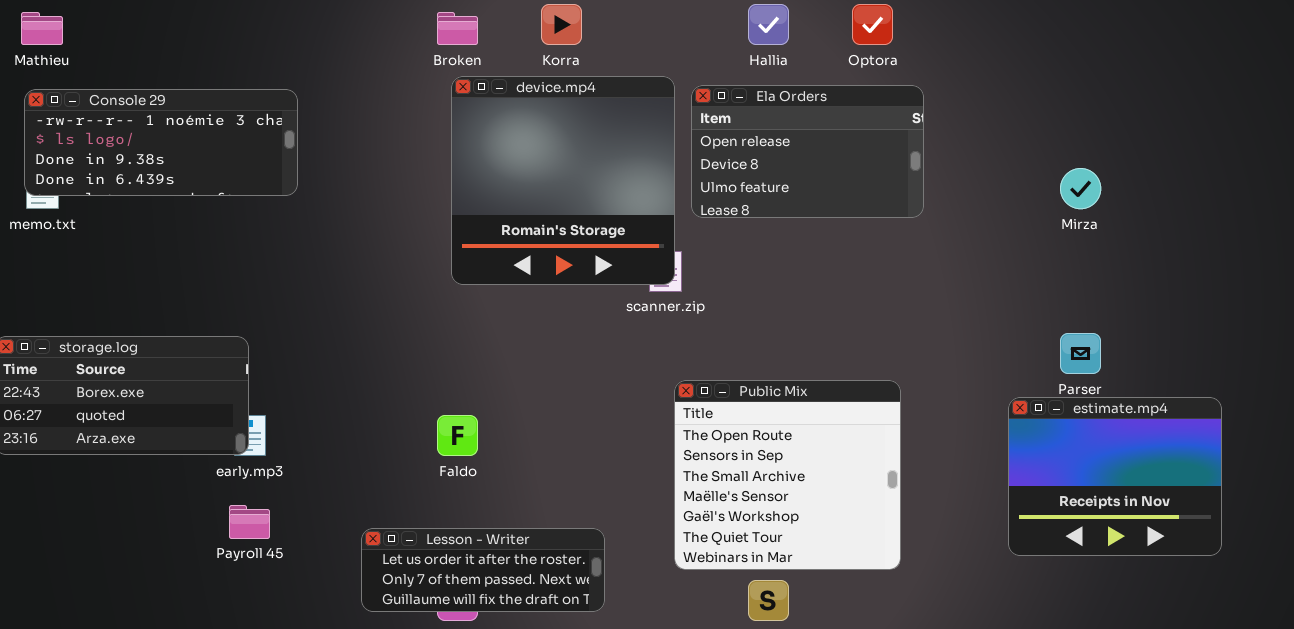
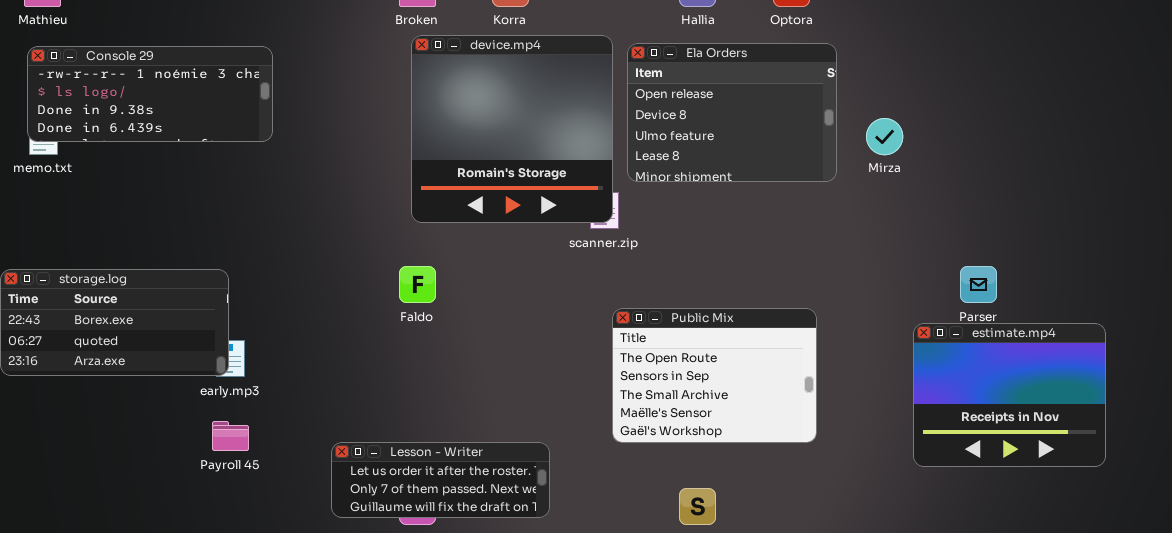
Ela Orders: [691,85,924,218] -> [627,43,837,182], resized
Mirza: [1060,168,1101,209] -> [866,118,903,155], moved
Public Mix: [674,380,901,570] -> [612,308,817,443], resized
Faldo: [437,415,478,456] -> [399,266,436,303], moved

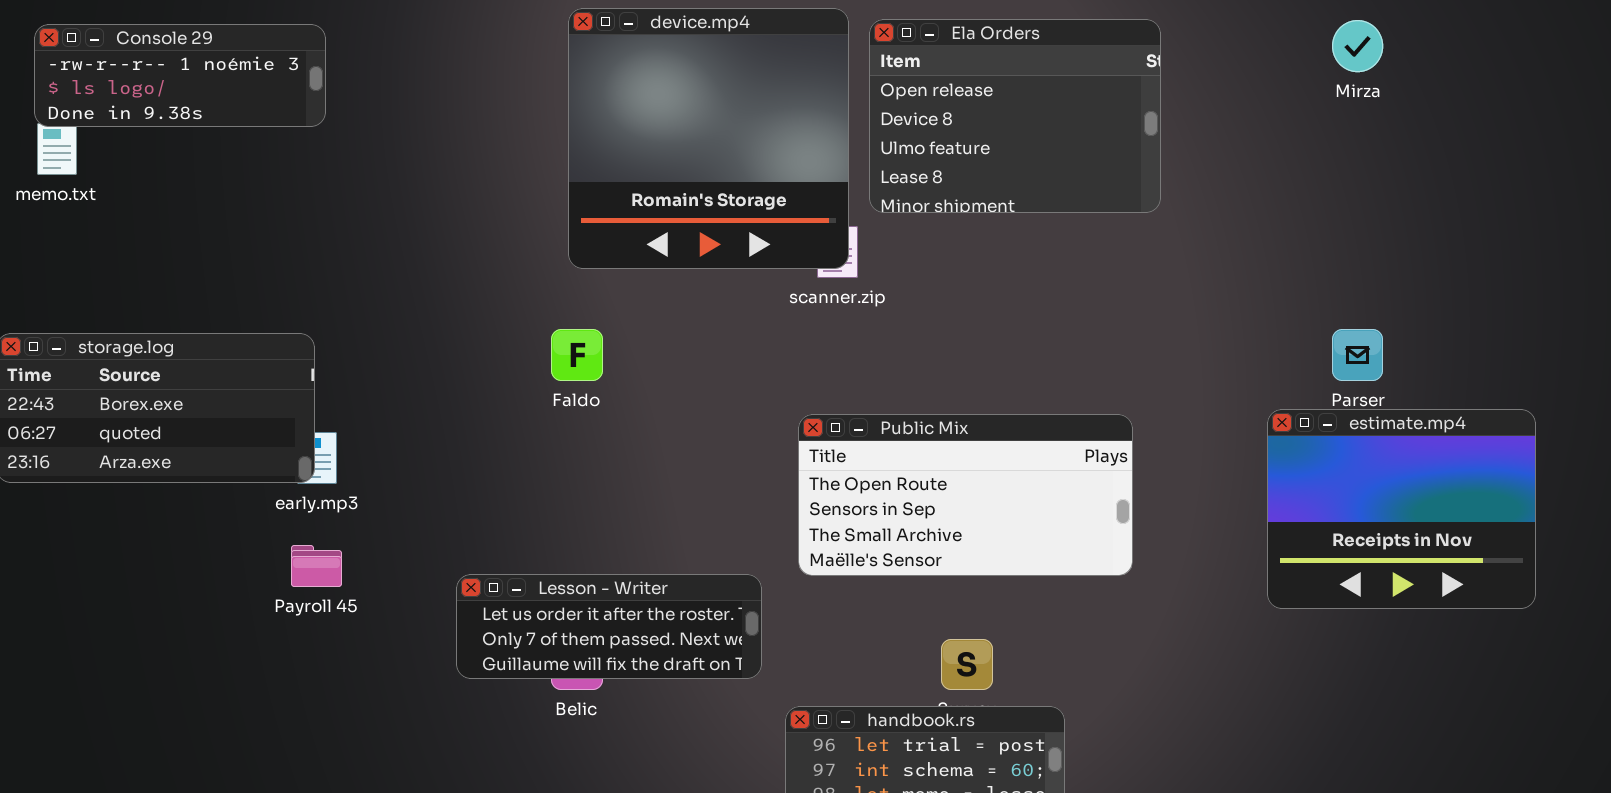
Console 29: [27,46,273,142] -> [34,24,326,127], resized
Mirza: [866,118,903,155] -> [1332,20,1383,72], moved
Public Mix: [612,308,817,443] -> [798,414,1133,576], resized

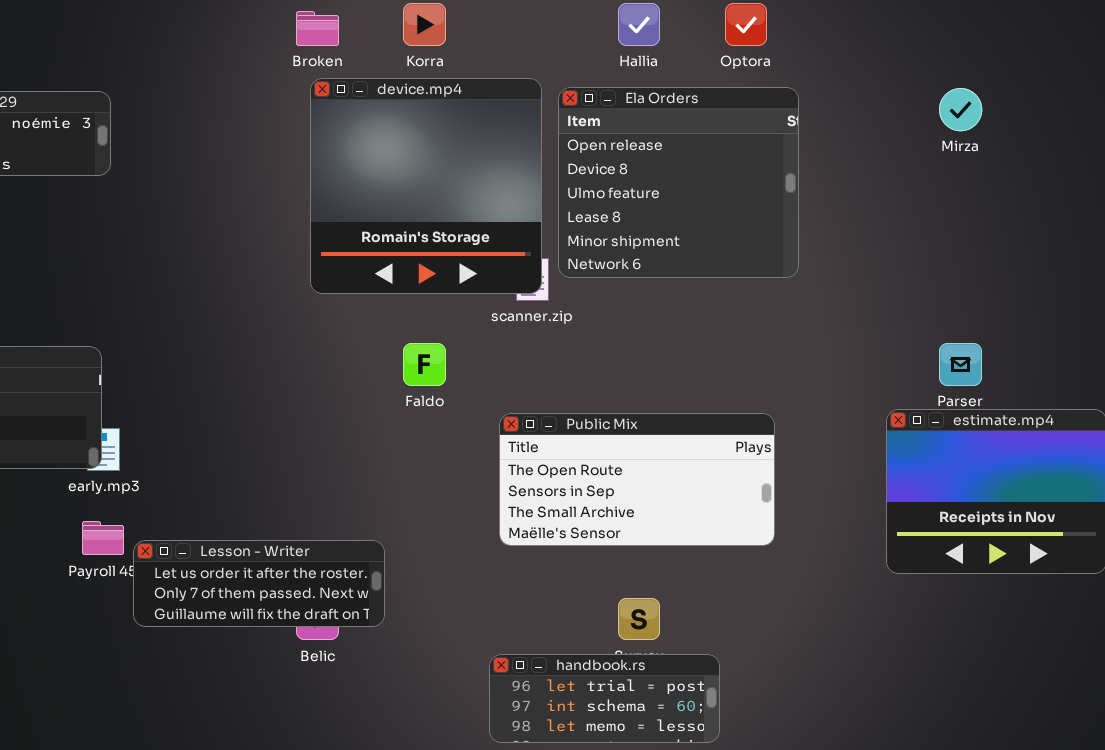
Ela Orders: [869,19,1161,213] -> [558,87,799,278], resized
Faldo: [551,329,603,381] -> [403,343,446,386], moved
Lesson - Writer: [456,574,762,679] -> [133,540,385,627], moved

